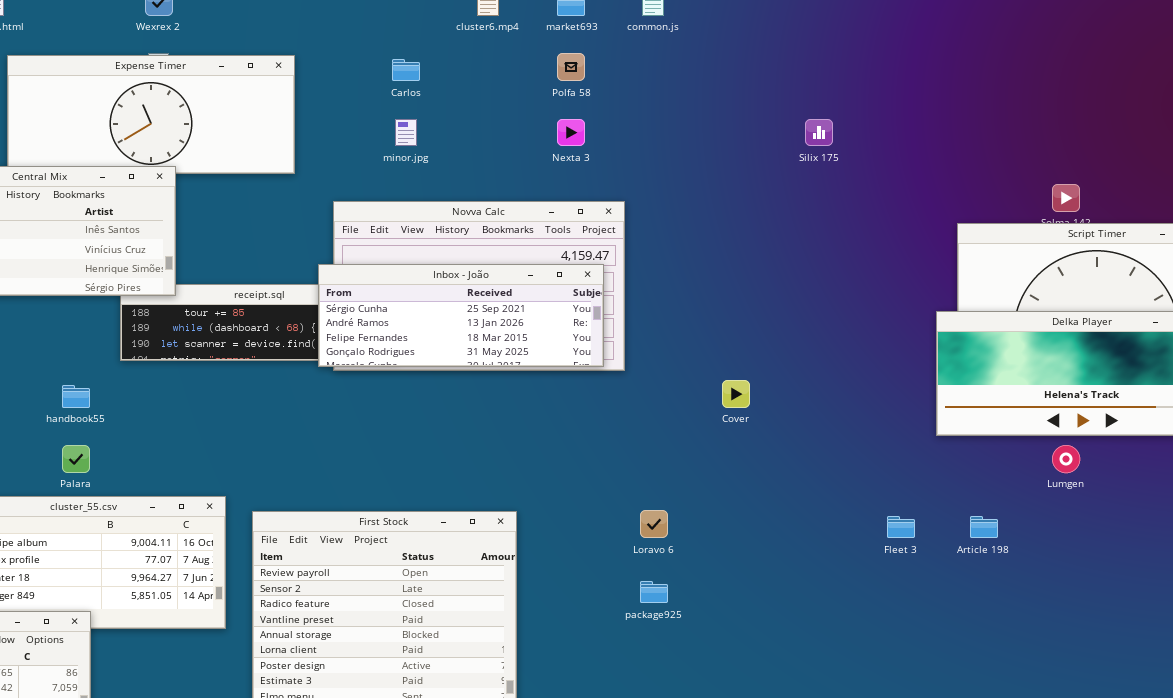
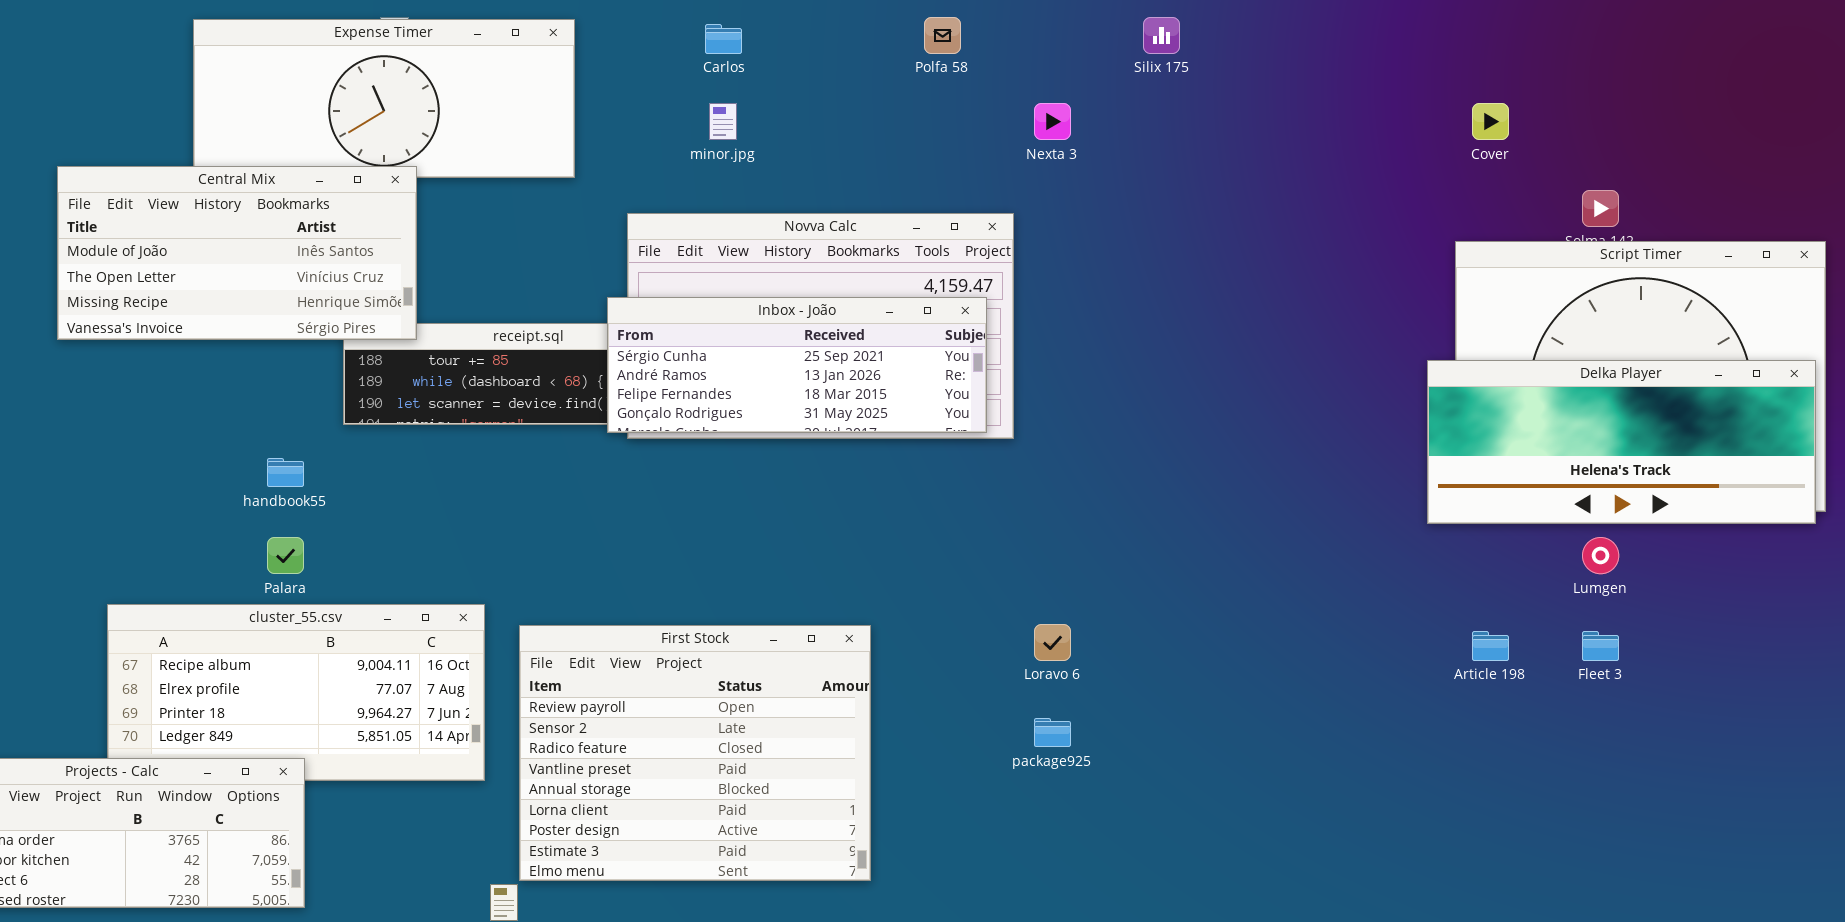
Nexta 3: [557,119,585,146] -> [1034,103,1071,140], moved
Silix 175: [805,119,833,146] -> [1143,17,1180,54], moved
Cover: [722,380,750,408] -> [1472,103,1509,140], moved
Fleet 3: [887,516,915,538] -> [1582,631,1619,661], moved

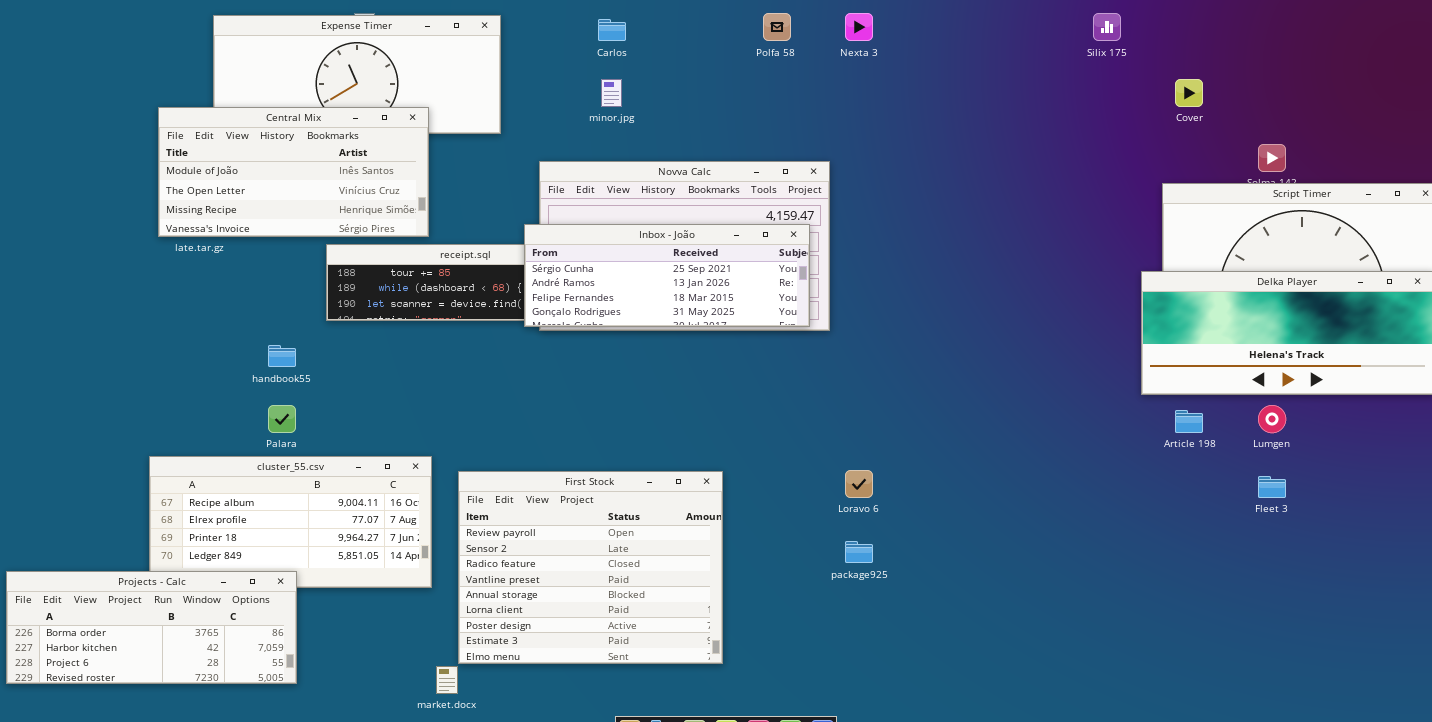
Silix 175: [1143,17,1180,54] -> [1093,13,1121,41], moved
Nexta 3: [1034,103,1071,140] -> [845,13,873,41], moved
Central Mix: [57,166,417,340] -> [158,107,429,237], moved
Article 198: [1472,631,1509,661] -> [1175,410,1203,433], moved

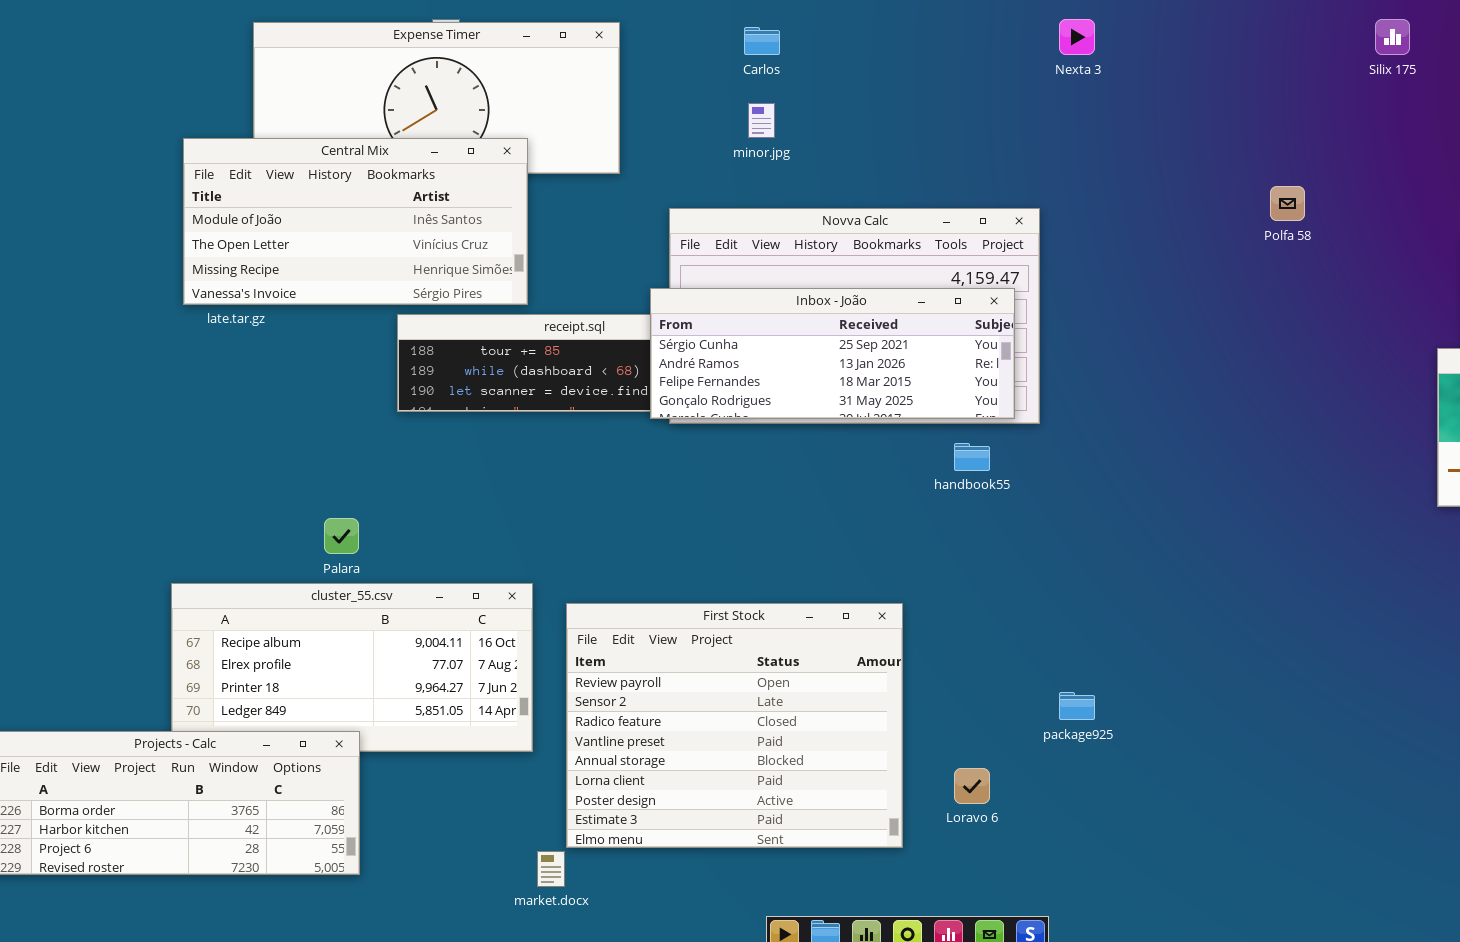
Polfa 58: [763,13,791,41] -> [1270,186,1305,221], moved
handbook55: [268,345,296,367] -> [954,443,990,471], moved
Loravo 6: [845,470,873,498] -> [954,768,990,804], moved

